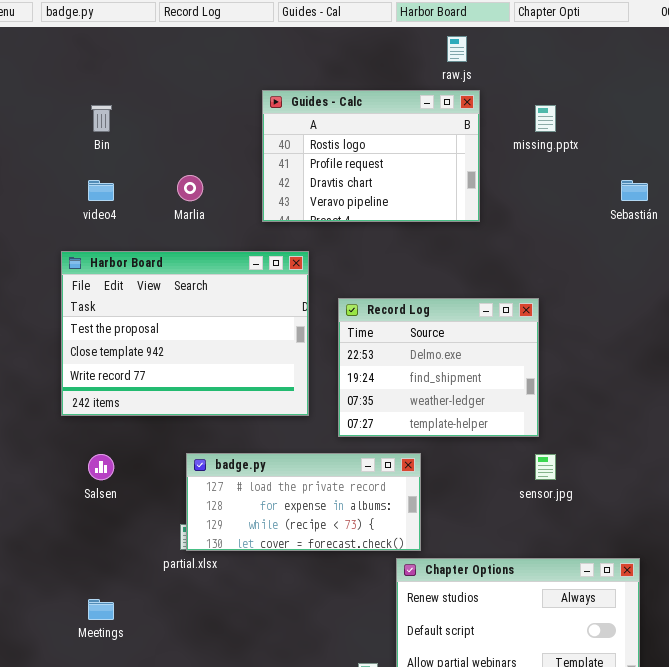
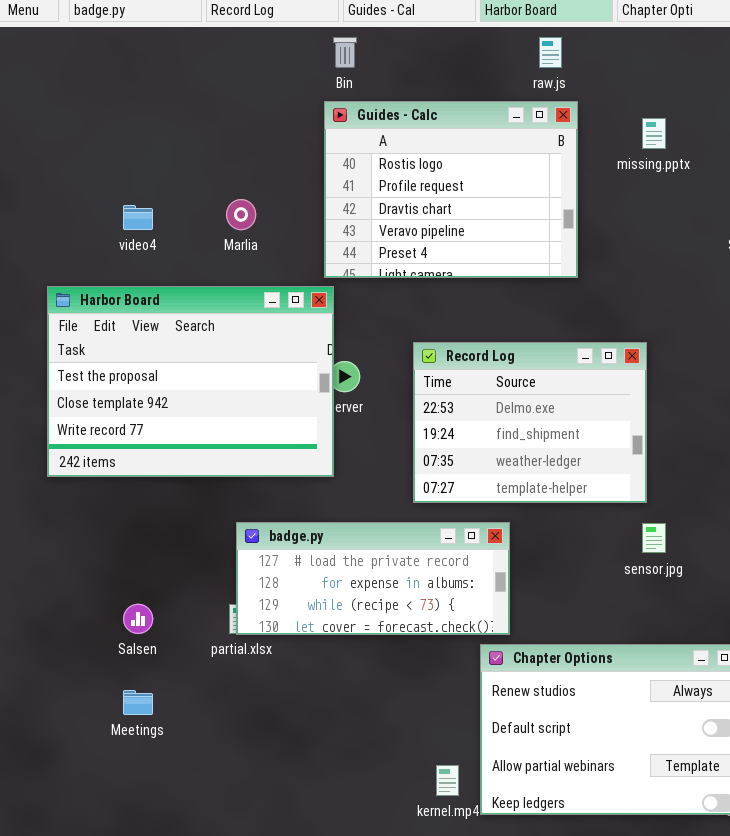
Guides - Calc: [262,90,480,222] -> [324,101,578,278], resized
Bin: [91,105,112,132] -> [333,37,357,68], moved
Harbor Board: [61,251,309,416] -> [47,286,334,477], moved
Salsen: [88,454,114,480] -> [123,604,153,634], moved

